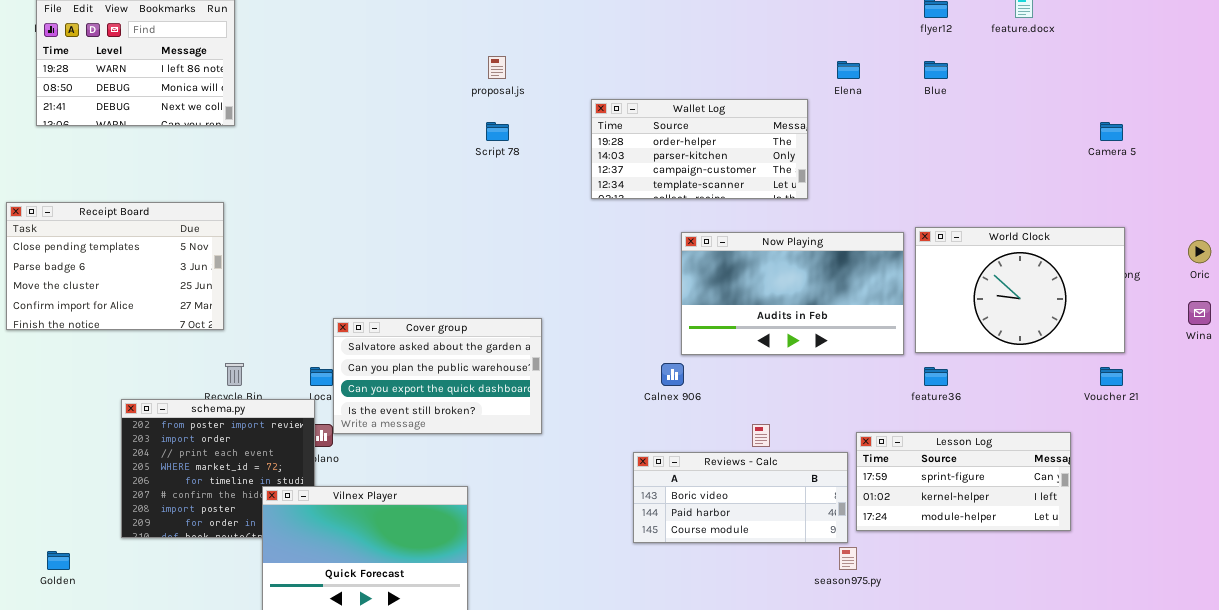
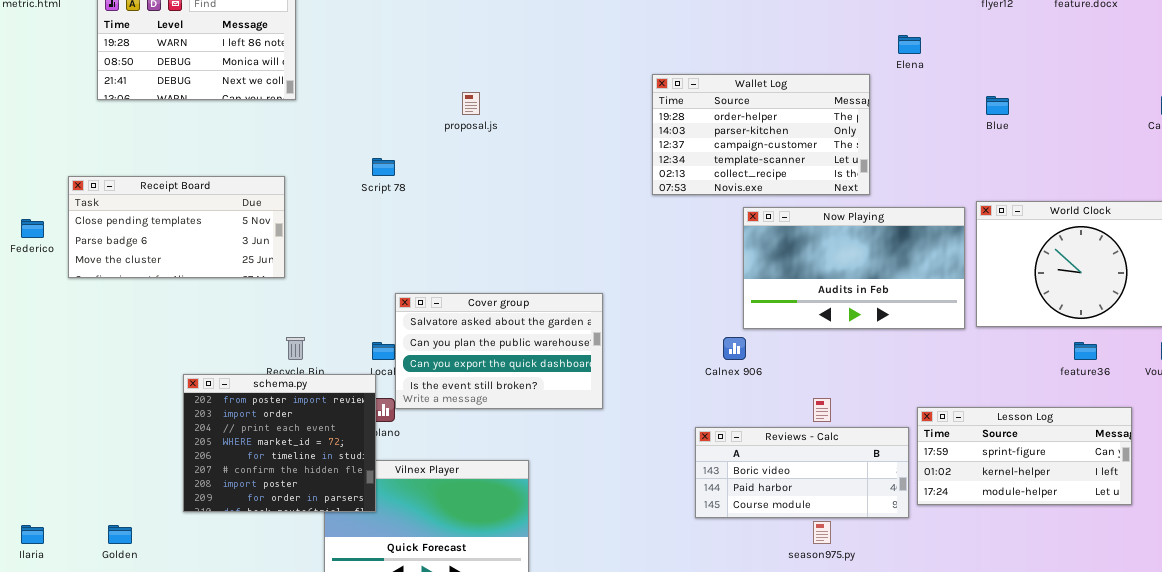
proposal.js: [488,56,506,79] -> [462,92,480,115], moved
Blue: [924,61,948,79] -> [986,96,1009,115], moved
Wallet Log: [591,99,808,199] -> [652,74,870,195], resized
Script 78: [486,122,509,141] -> [372,158,395,176], moved
Receipt Board: [6,202,224,330] -> [68,176,285,278], resized
feature36: [924,367,948,386] -> [1074,342,1097,360], moved
schema.py: [121,399,315,538] -> [183,374,376,512], raised
season975.py: [839,547,857,570] -> [813,521,831,544], moved

